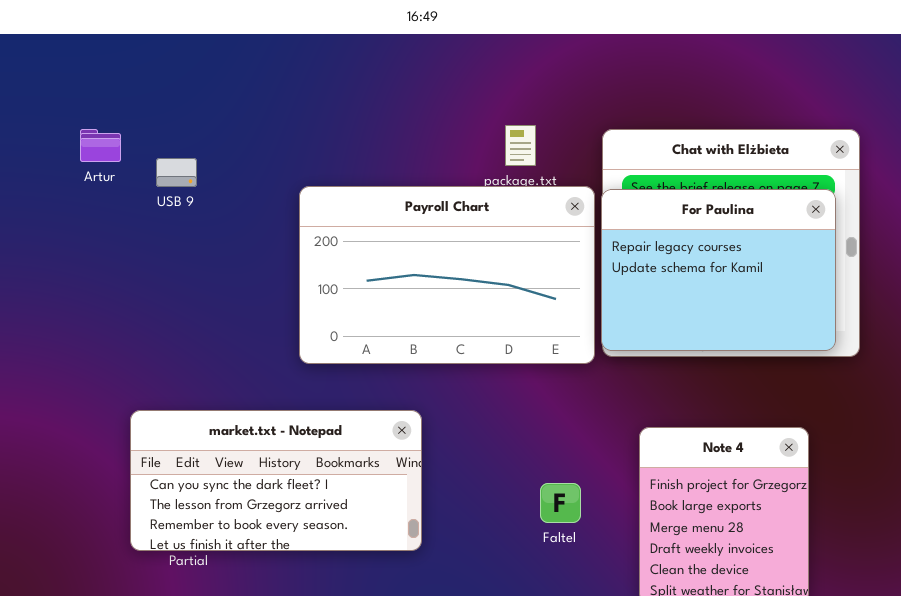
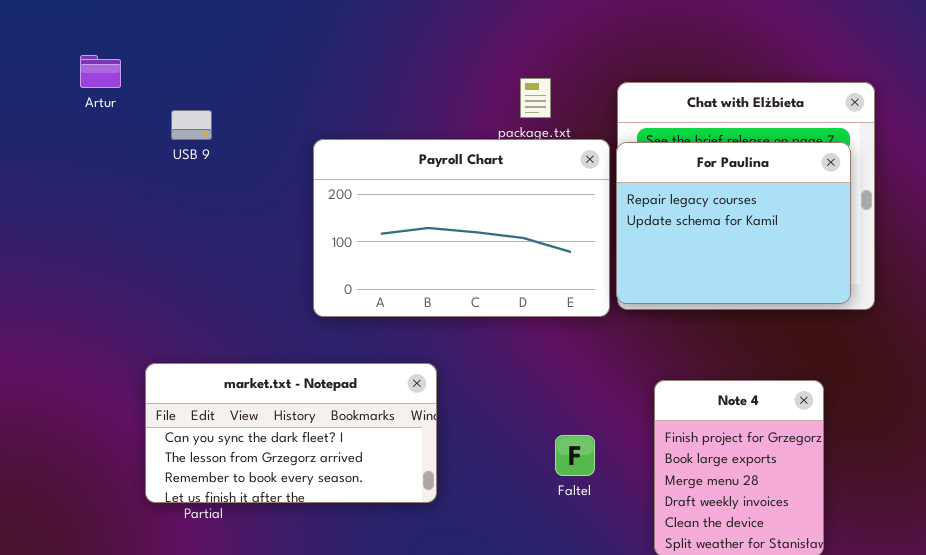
Artur: [80,129,121,162] -> [80,55,121,88], moved

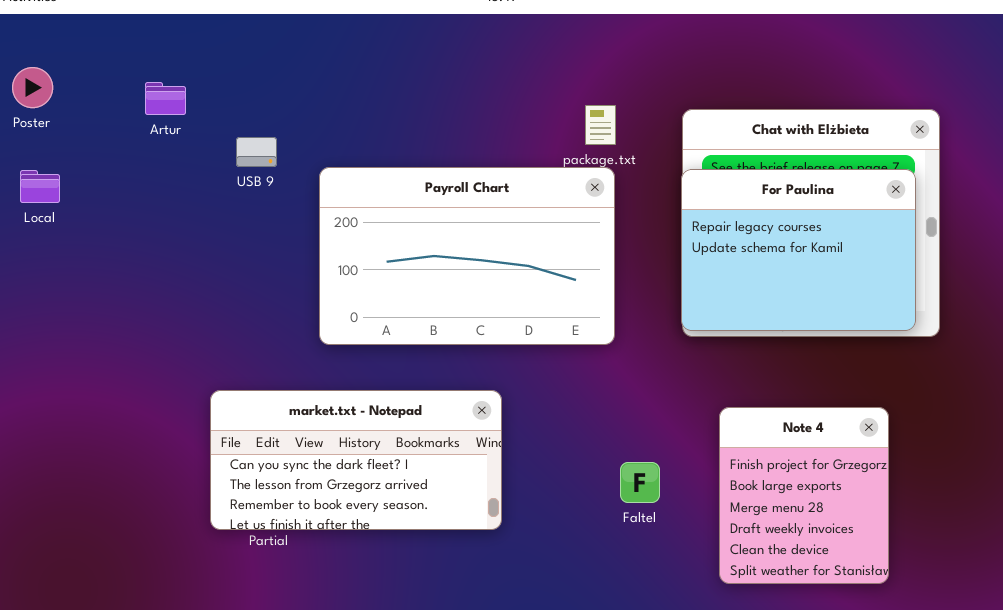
Payroll Chart: [313,139,610,317] -> [319,167,615,345], moved

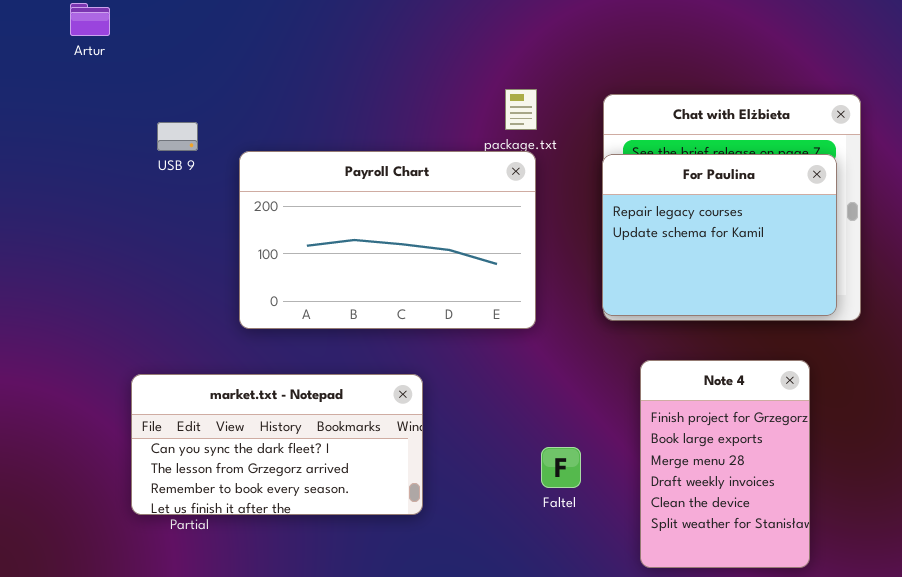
Artur: [145,82,186,115] -> [70,3,110,36], moved
Note 4: [719,407,889,584] -> [640,360,810,568], resized

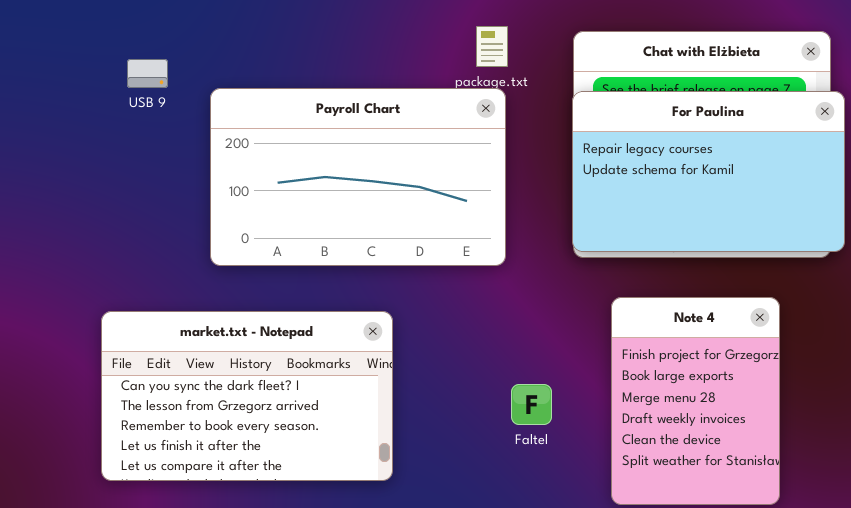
For Paulina: [602,154,837,316] -> [572,91,845,252], resized
market.txt - Notepad: [131,374,423,515] -> [101,311,393,481], resized

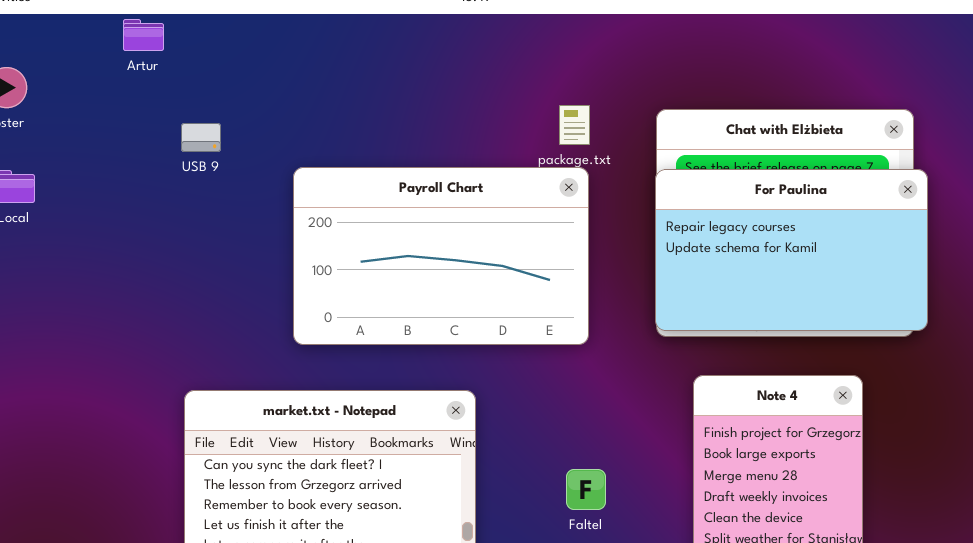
USB 9: [127,59,168,88] -> [181,123,221,152], moved
Faltel: [511,384,552,425] -> [566,469,606,510], moved

